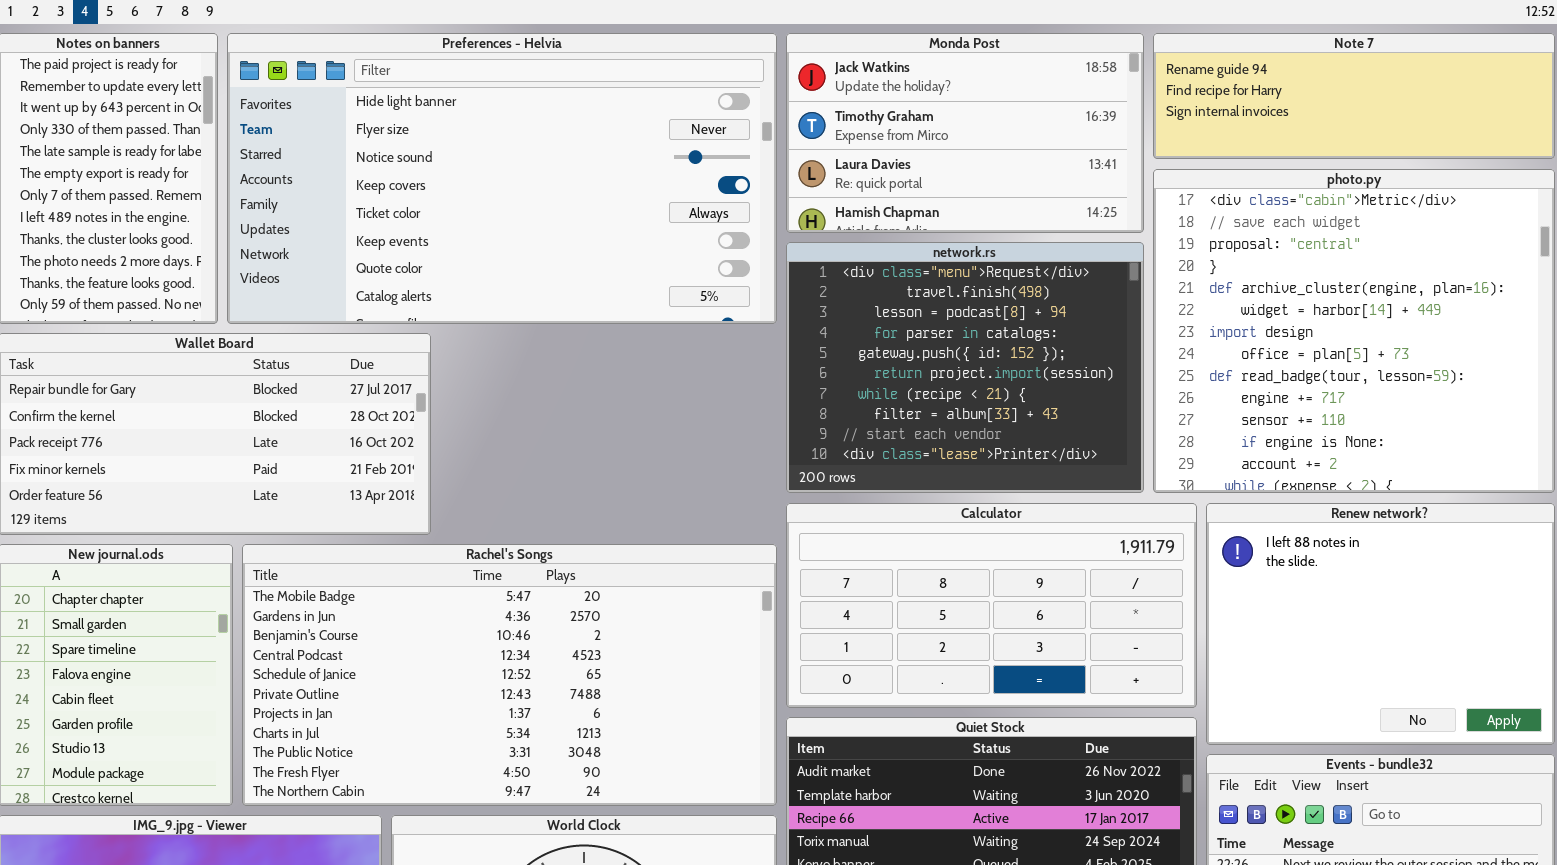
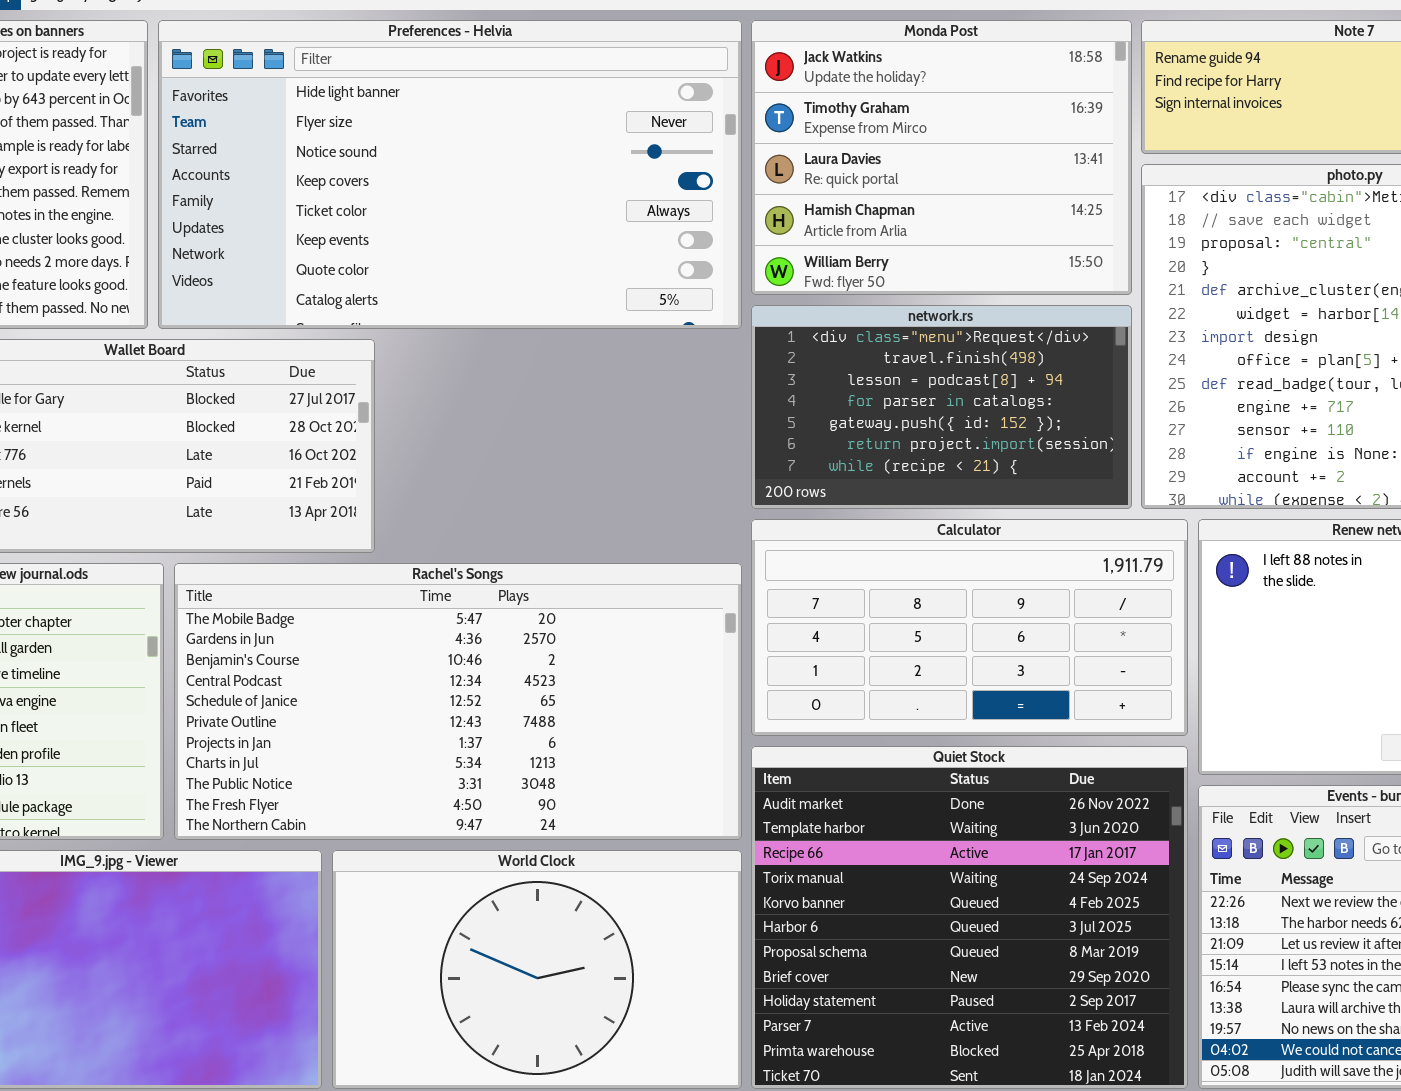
Monda Post: [786,33,1144,233] -> [751,20,1132,295], resized
network.rs: [786,242,1144,493] -> [751,305,1132,509], resized

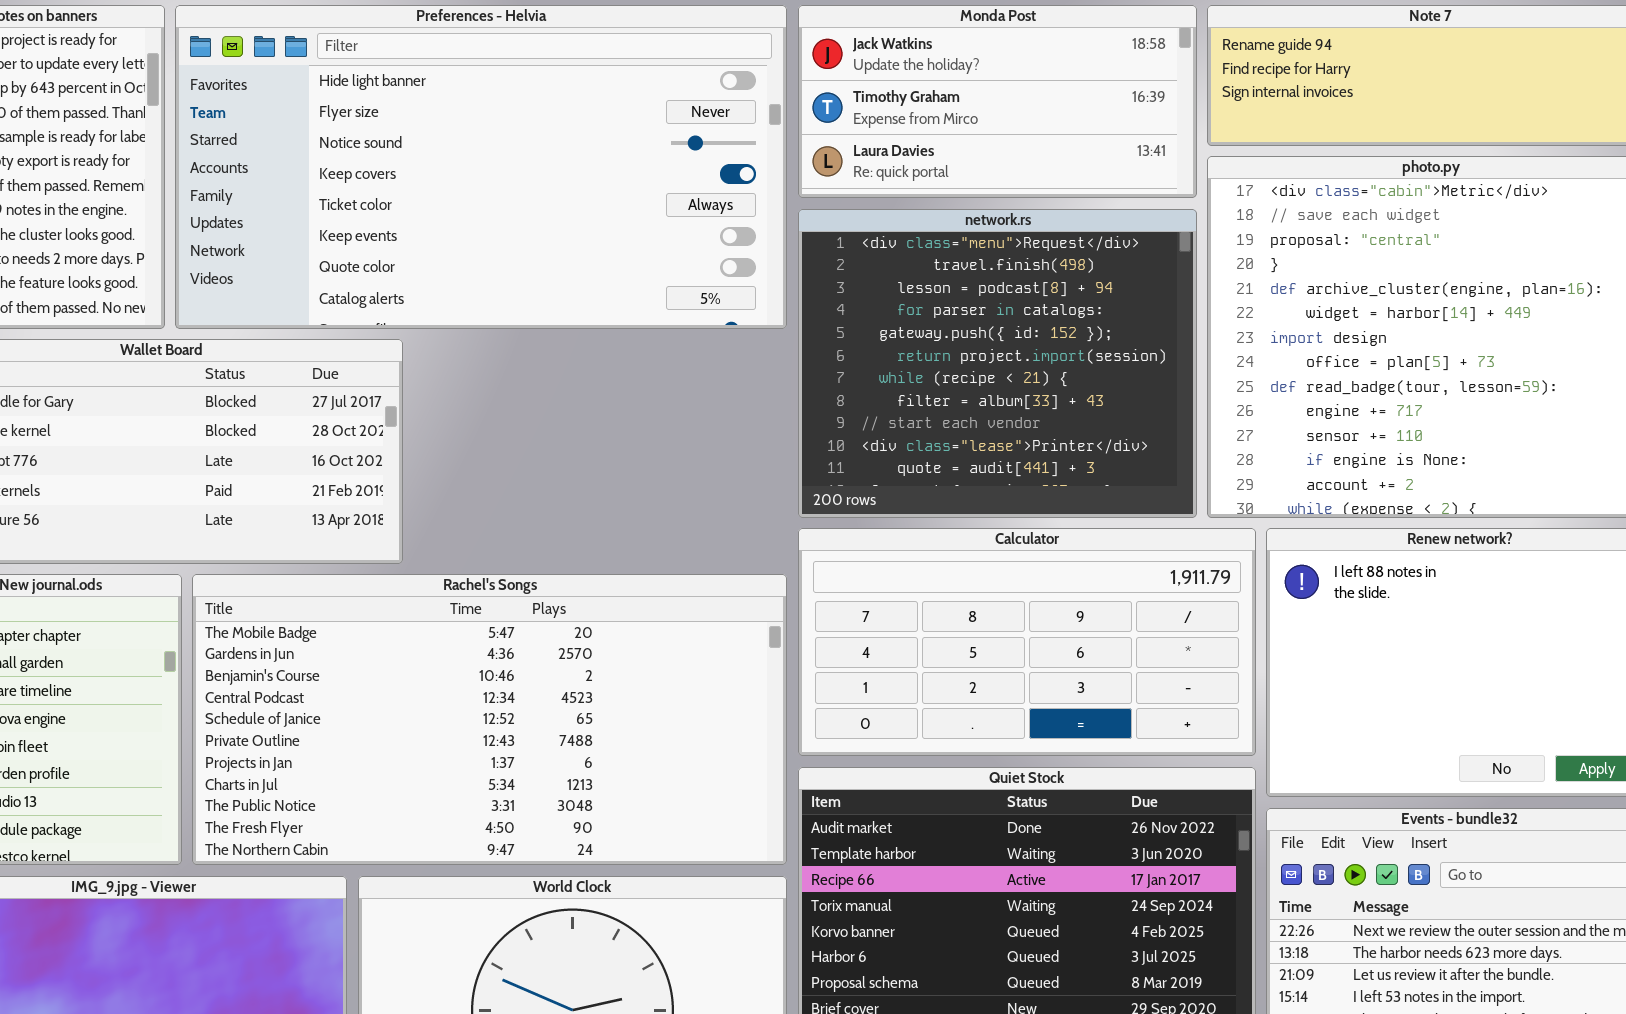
Monda Post: [751,20,1132,295] -> [798,5,1197,198], resized
network.rs: [751,305,1132,509] -> [798,209,1197,518], resized

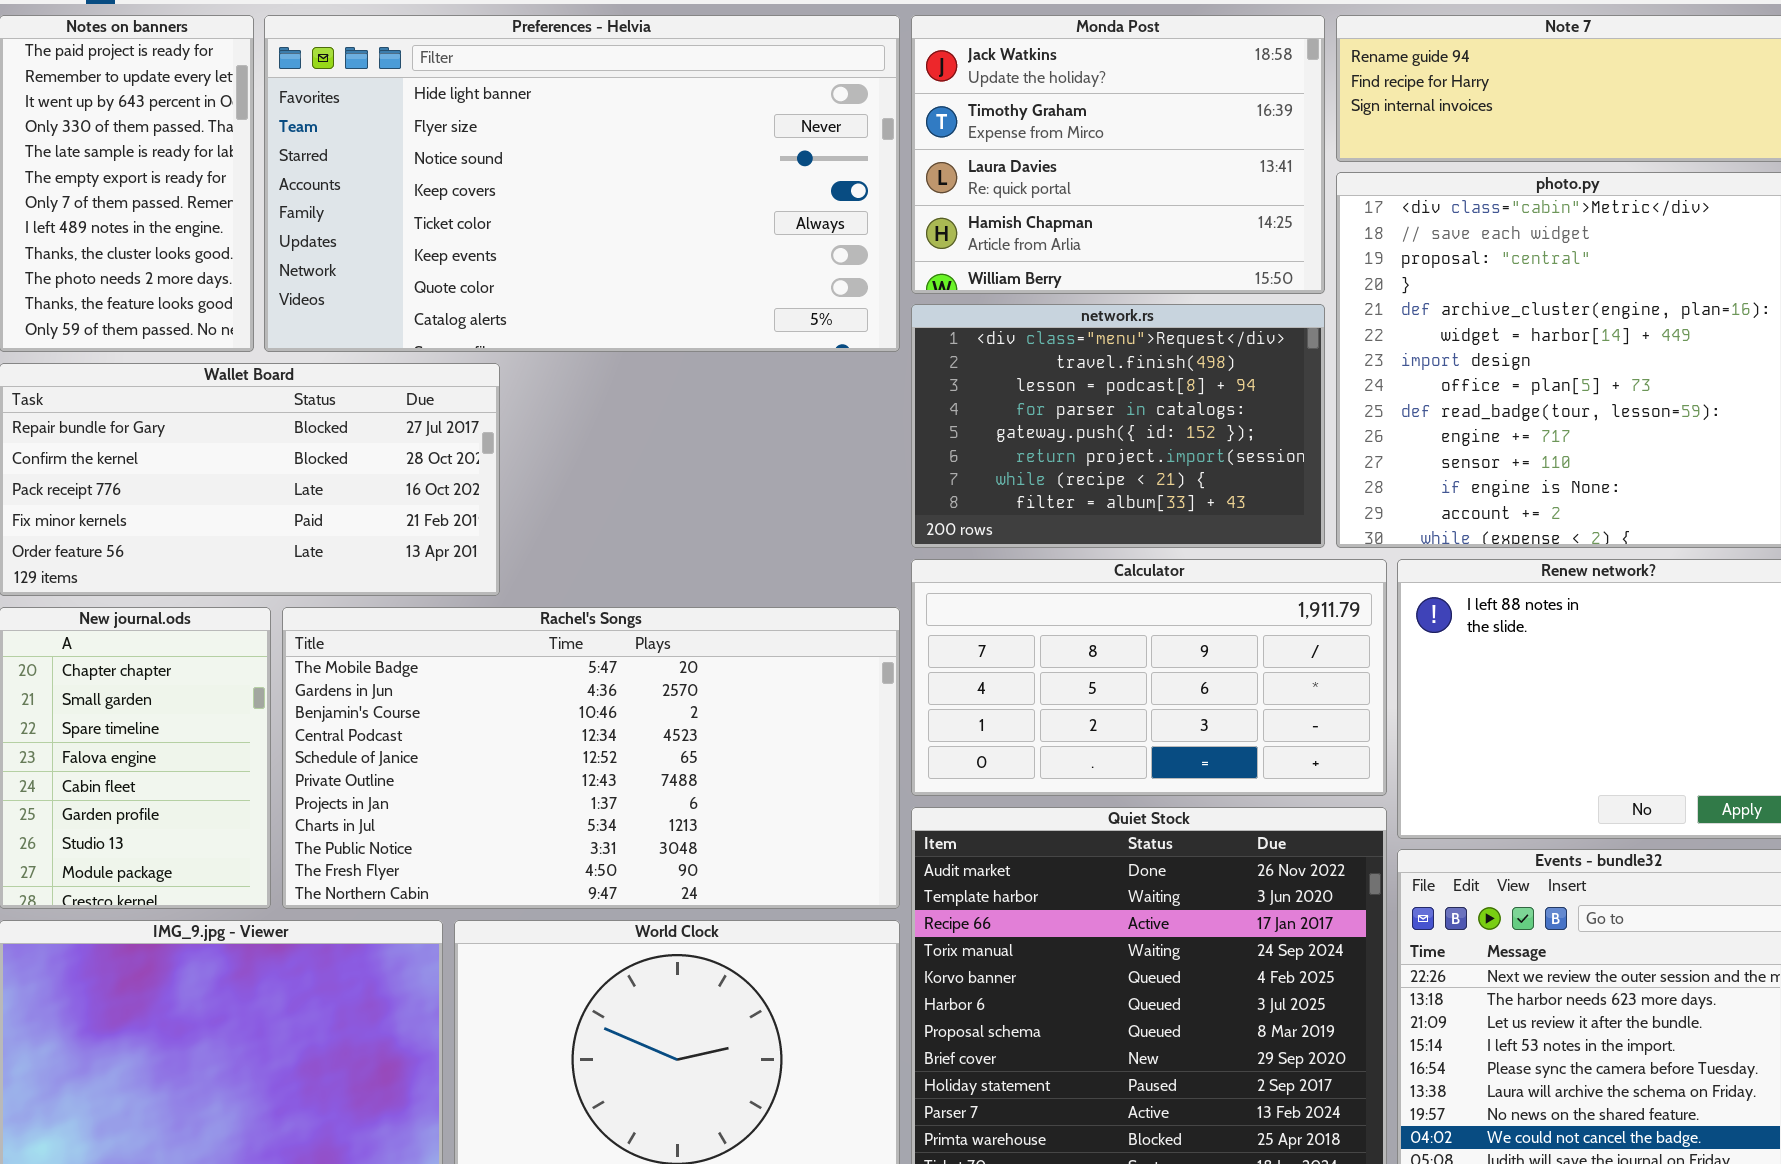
Monda Post: [798,5,1197,198] -> [911,15,1325,294], resized
network.rs: [798,209,1197,518] -> [911,304,1325,548], resized

